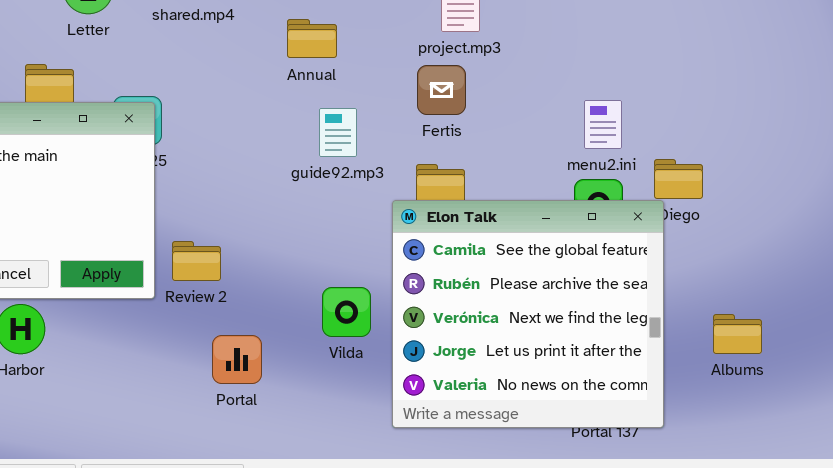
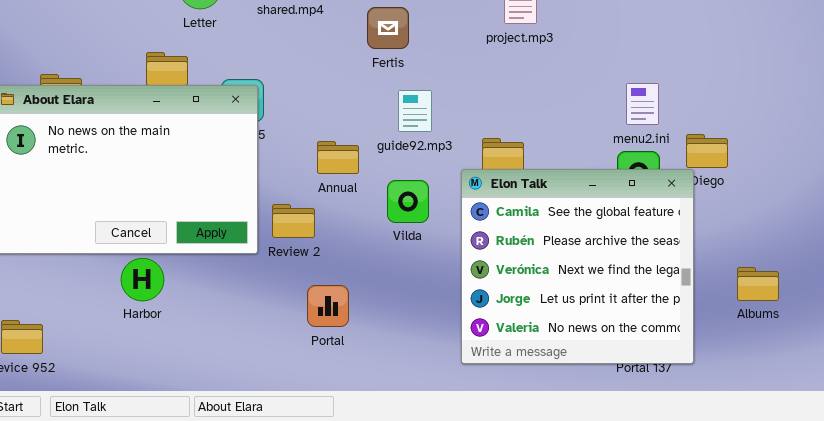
Annual: [287,19,337,58] -> [317,141,359,174], moved
Fertis: [417,65,466,115] -> [367,7,409,49], moved
Vilda: [322,287,371,337] -> [387,180,429,223], moved

